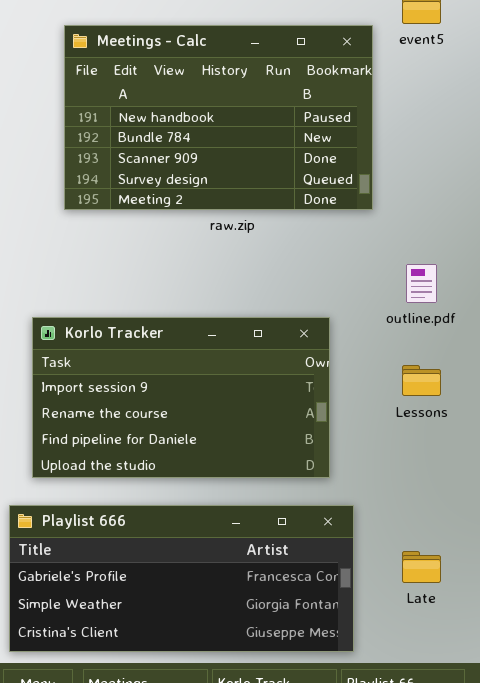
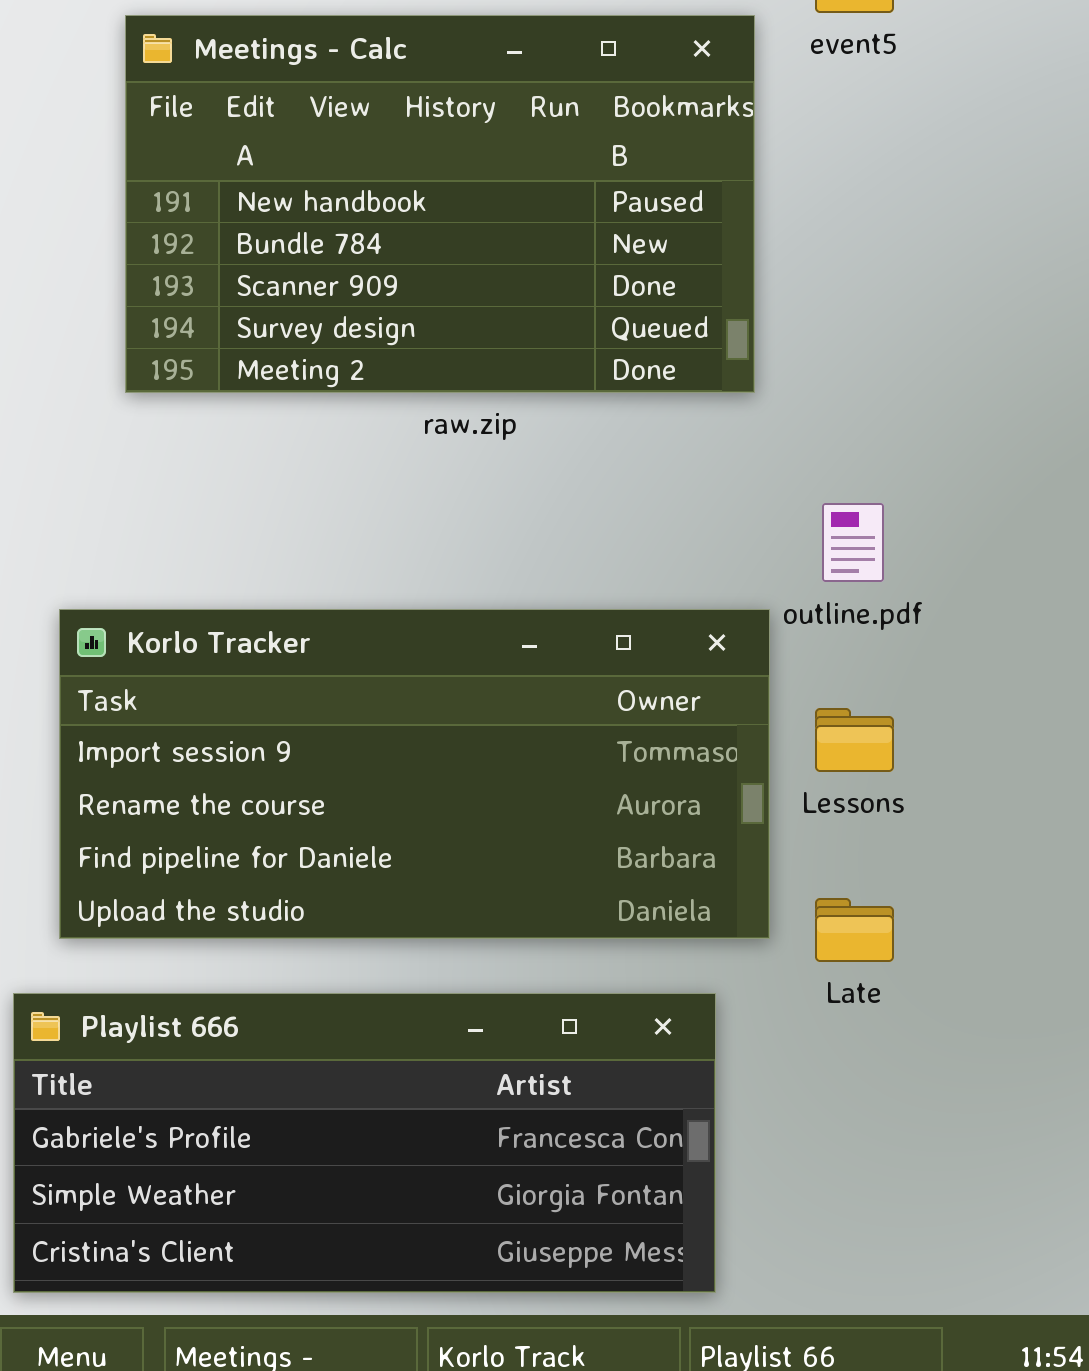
Korlo Tracker: [32,317,330,478] -> [59,609,770,939], resized
Late: [402,551,441,583] -> [815,898,894,962], moved

